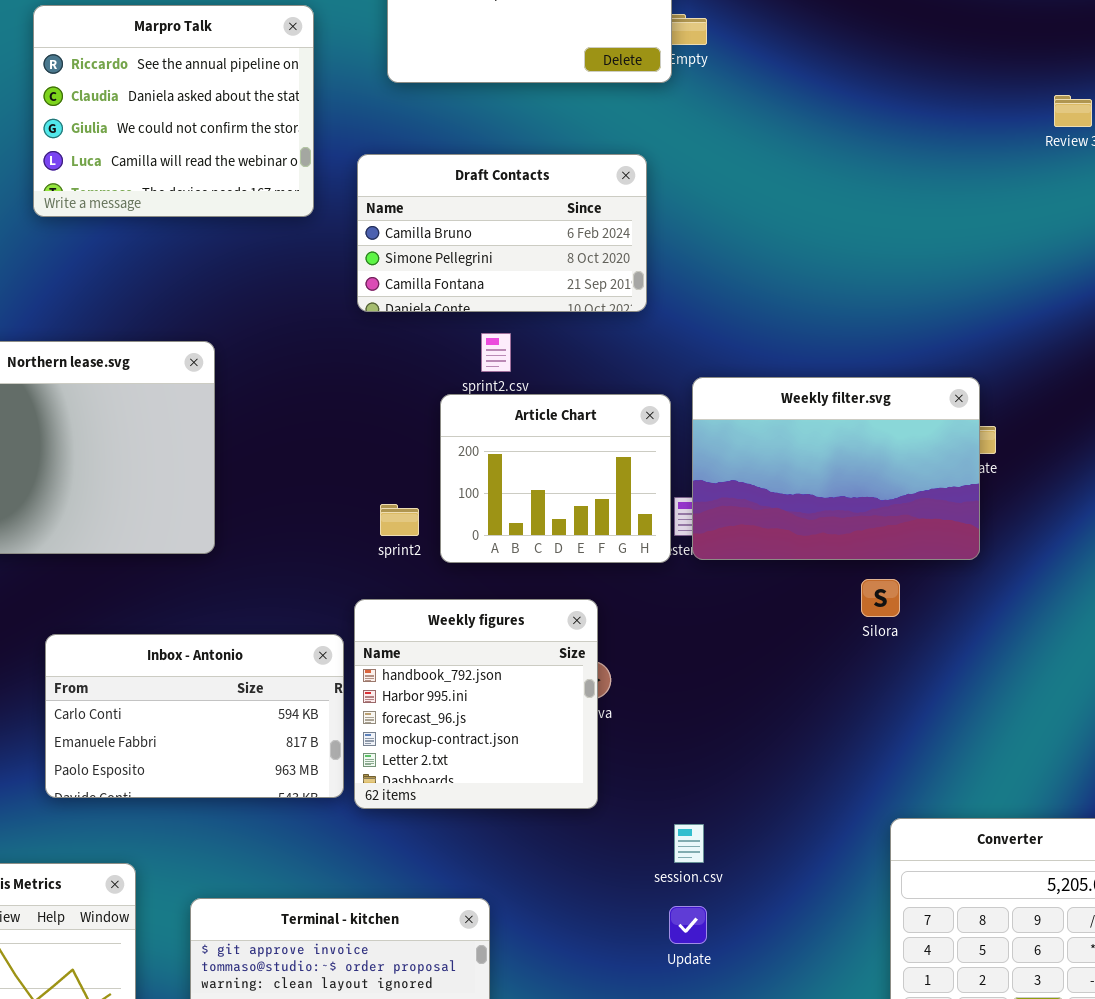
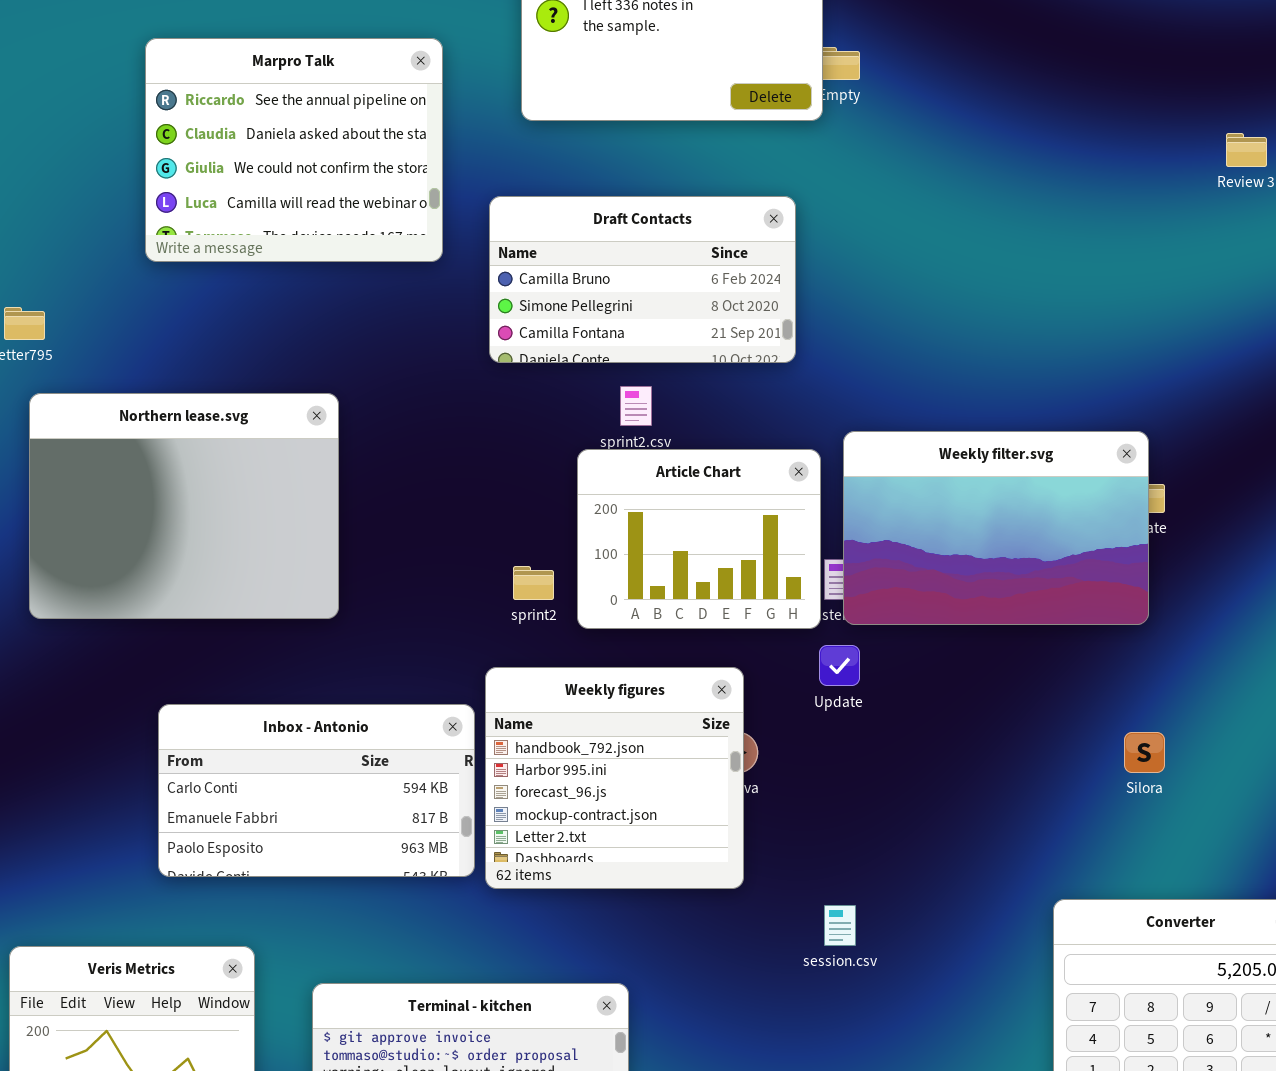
Silora: [861,579,900,617] -> [1124,732,1165,773], moved
Update: [669,906,707,944] -> [819,645,860,686], moved

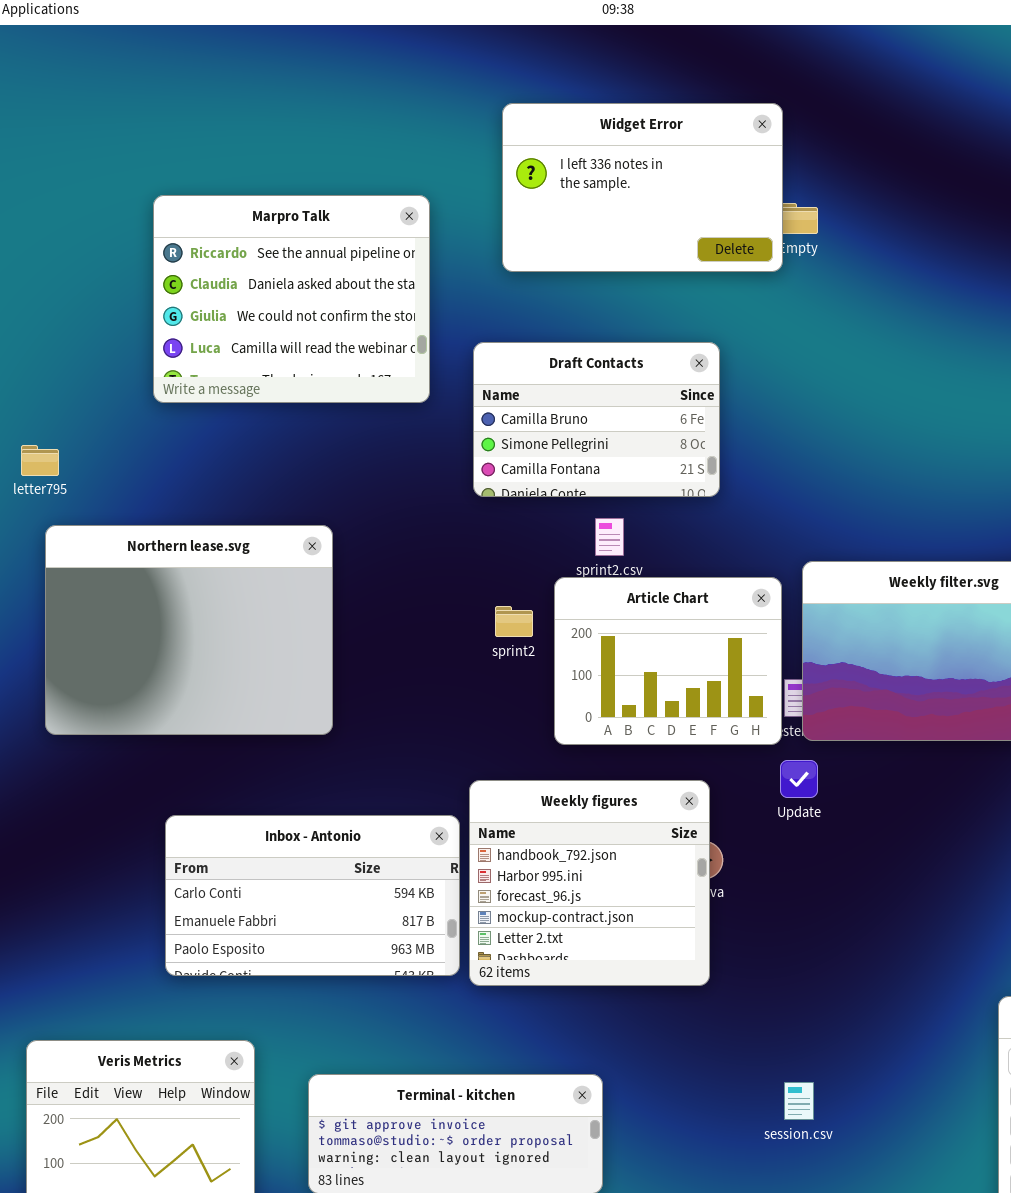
Draft Contacts: [489,196,796,363] -> [473,342,720,497], resized
sprint2: [513,566,554,600] -> [495,606,533,637], moved
session.csv: [824,905,856,946] -> [784,1082,814,1120], moved

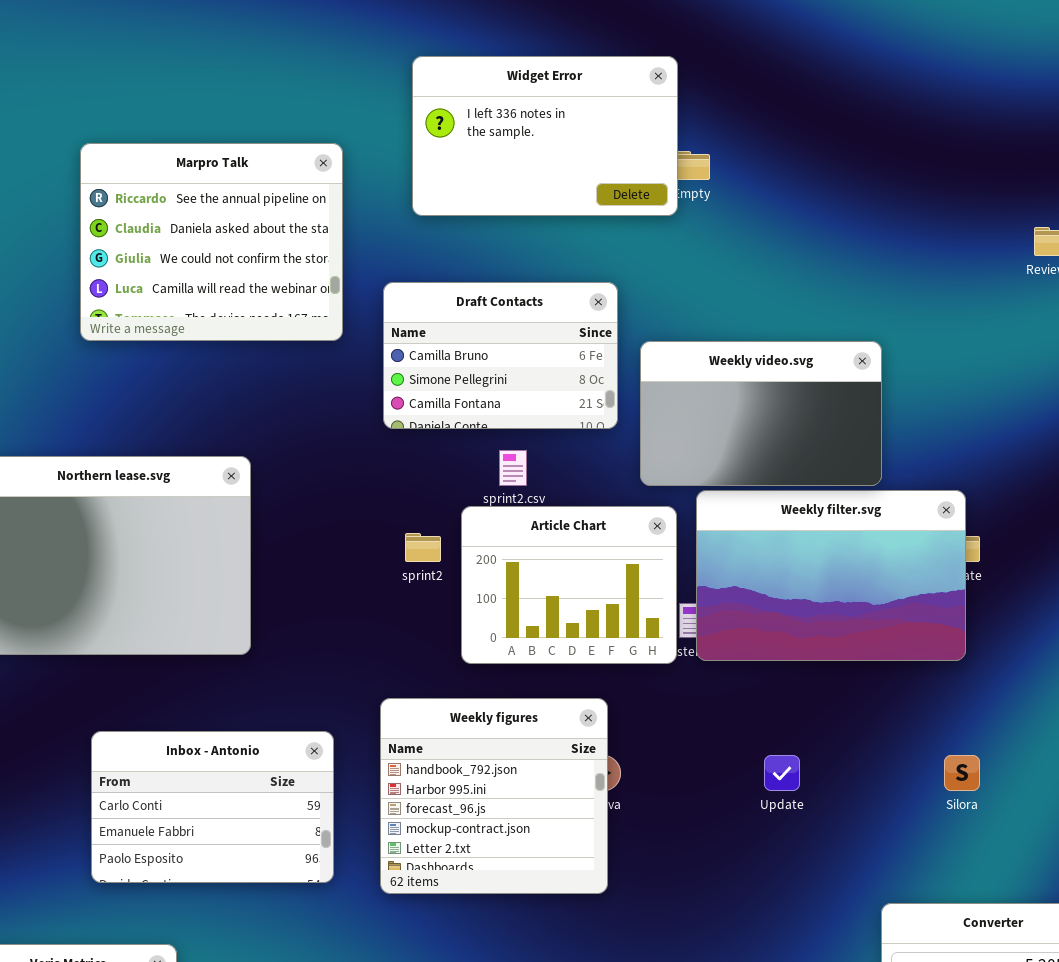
Weekly video.svg: none -> [640,341,882,486], opened
Update: [780,760,818,798] -> [764,755,800,791], moved
Inbox - Antonio: [165,815,460,976] -> [91,731,334,883], resized

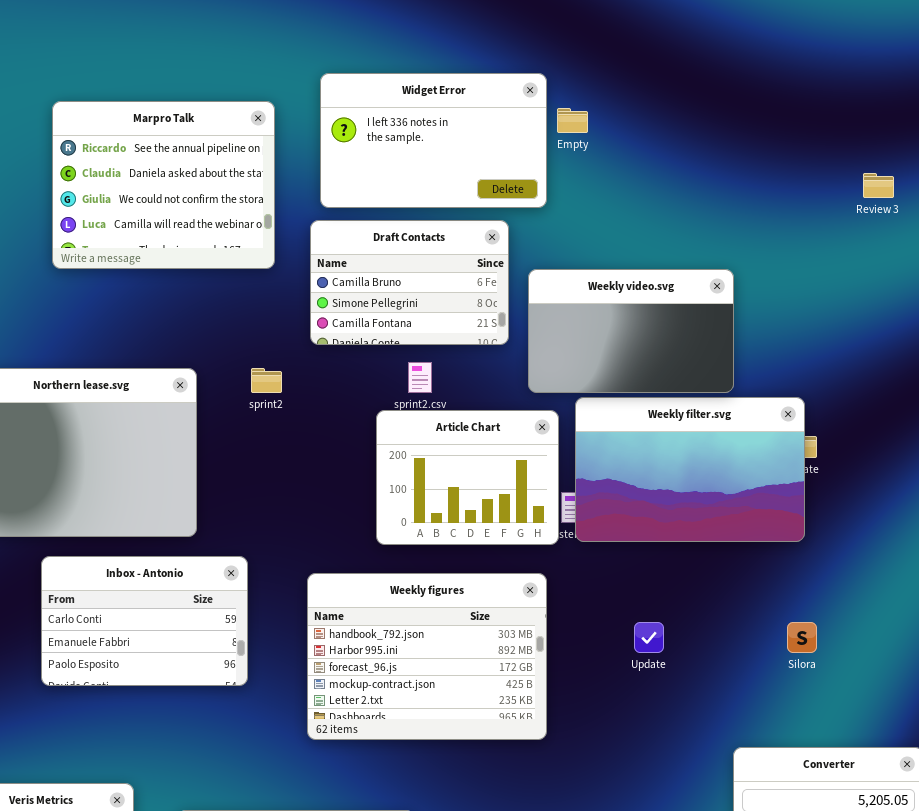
Widget Error: [412,56,678,216] -> [320,73,547,208], moved
sprint2: [405,533,441,562] -> [251,368,282,393], moved
Weekly figures: [380,698,608,894] -> [307,573,547,740], resized
Inbox - Antonio: [91,731,334,883] -> [41,556,248,686], moved

